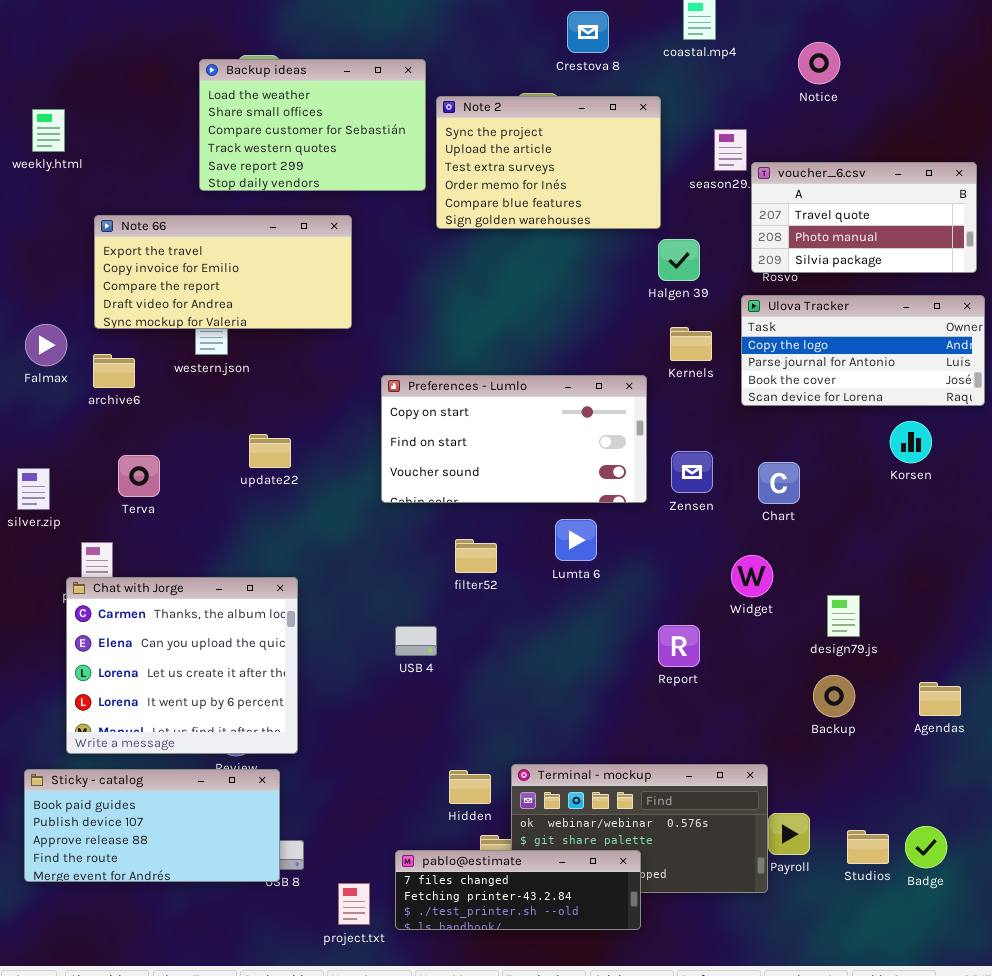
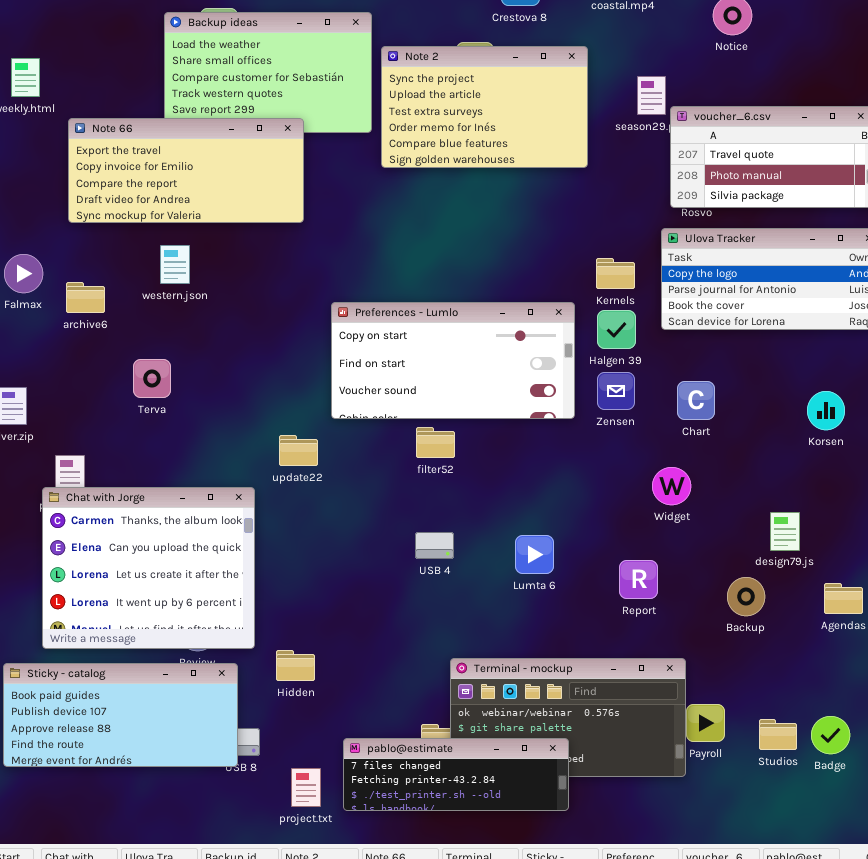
Note 66: [94,215,352,329] -> [68,118,304,223], moved
Halgen 39: [658,239,700,281] -> [597,310,636,349], moved
Korsen: [890,421,932,463] -> [807,391,845,430], moved
update22: [249,434,291,468] -> [279,435,318,466], moved
Terva: [118,455,160,497] -> [133,359,171,398], moved
Lumta 6: [555,519,597,561] -> [515,535,554,574], moved
filter52: [455,539,497,573] -> [416,427,455,458], moved
design79.js: [827,595,860,637] -> [770,512,800,551], moved
Report: [658,625,700,667] -> [619,560,658,599], moved
USB 4: [395,626,437,656] -> [415,532,454,559], moved
Hidden: [449,770,491,804] -> [276,650,315,681], moved

